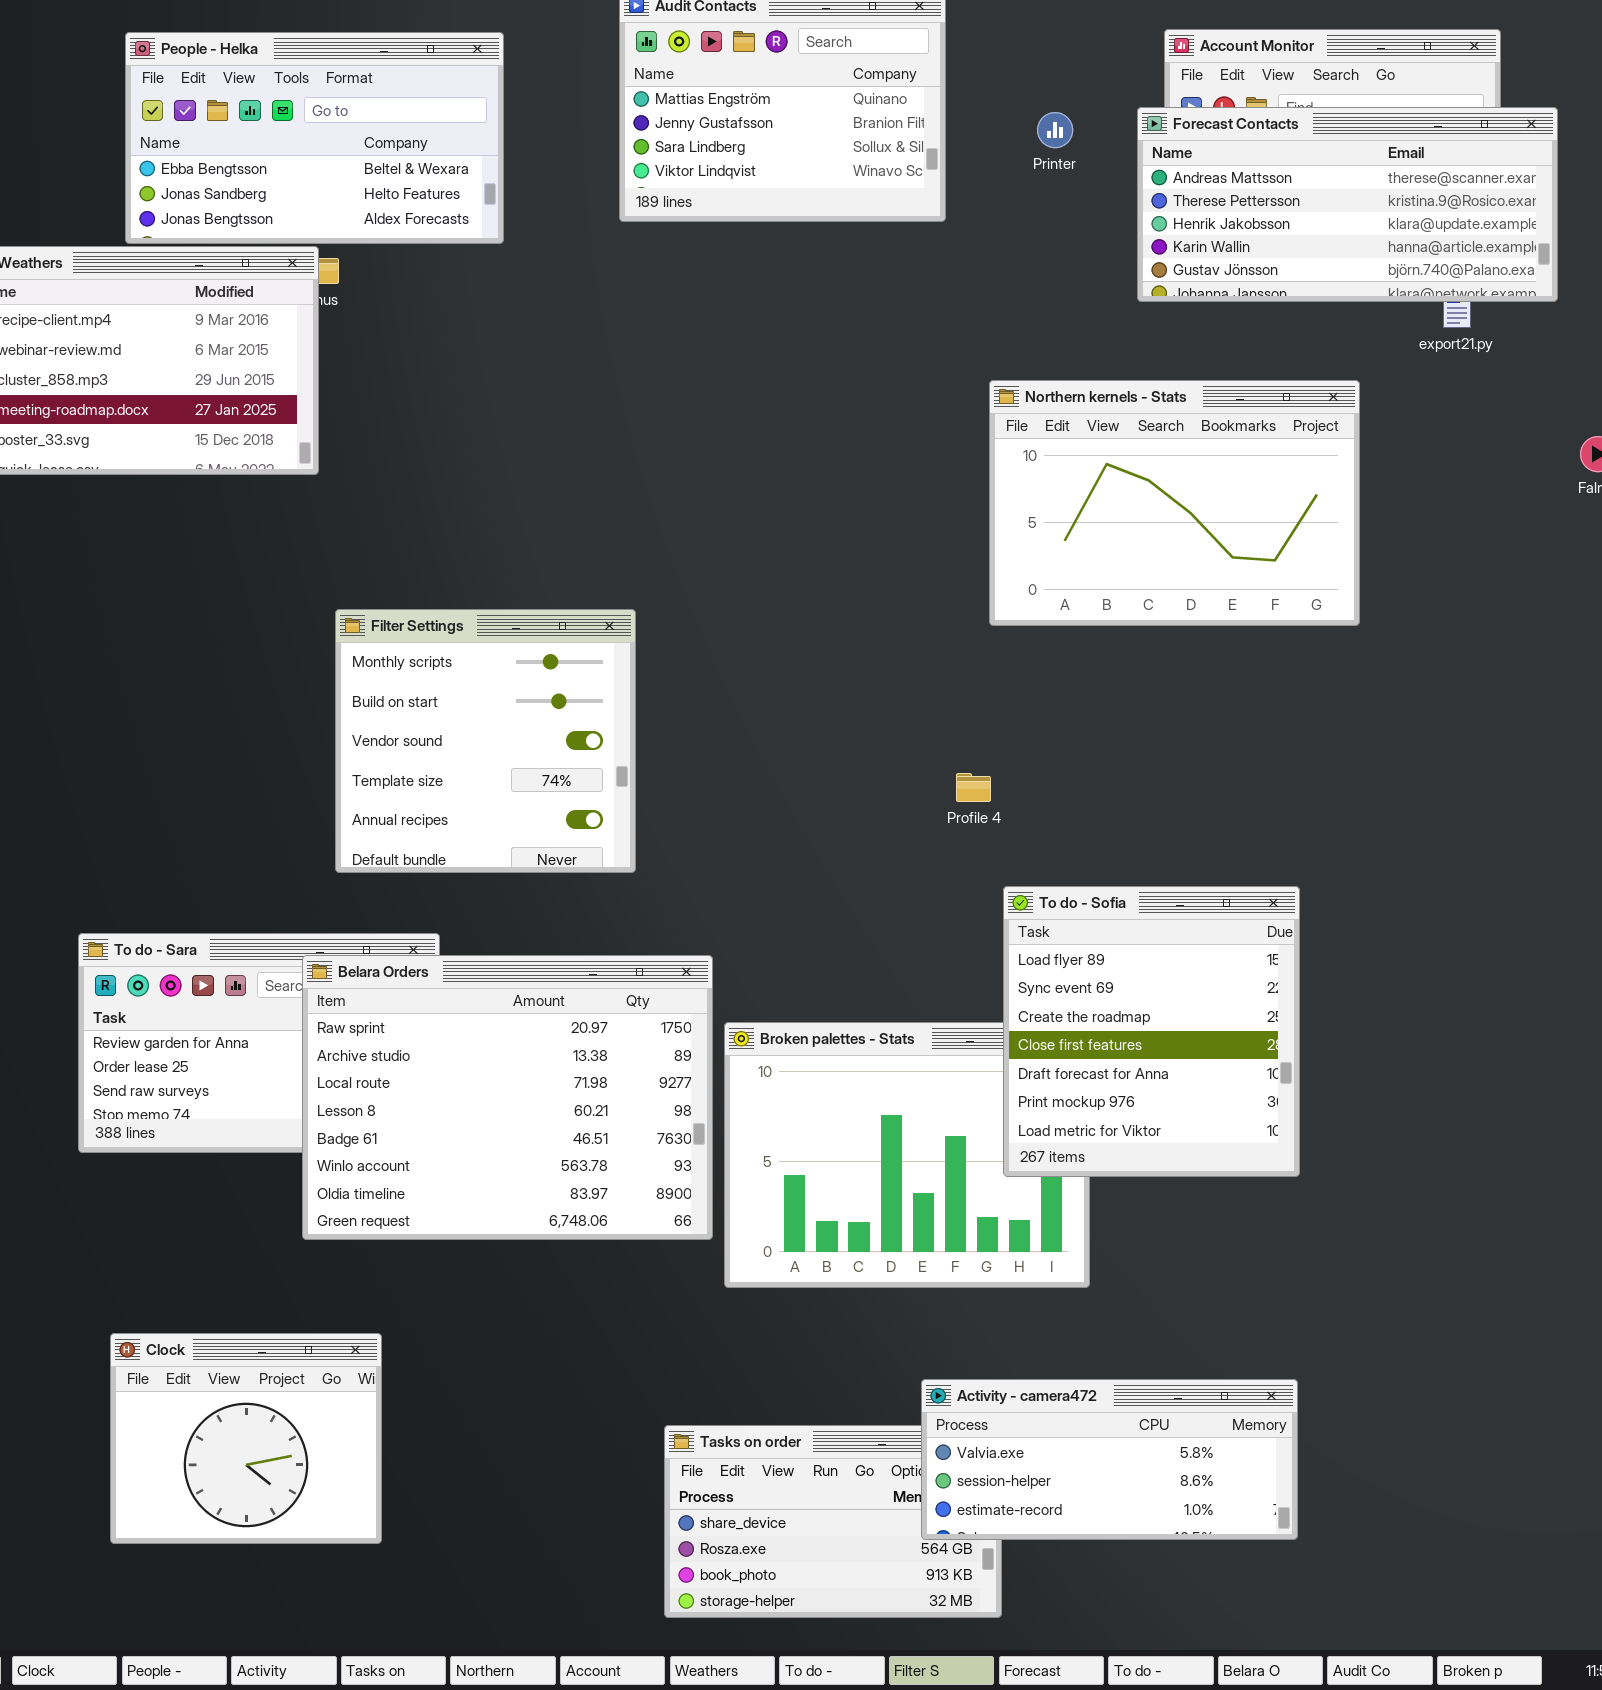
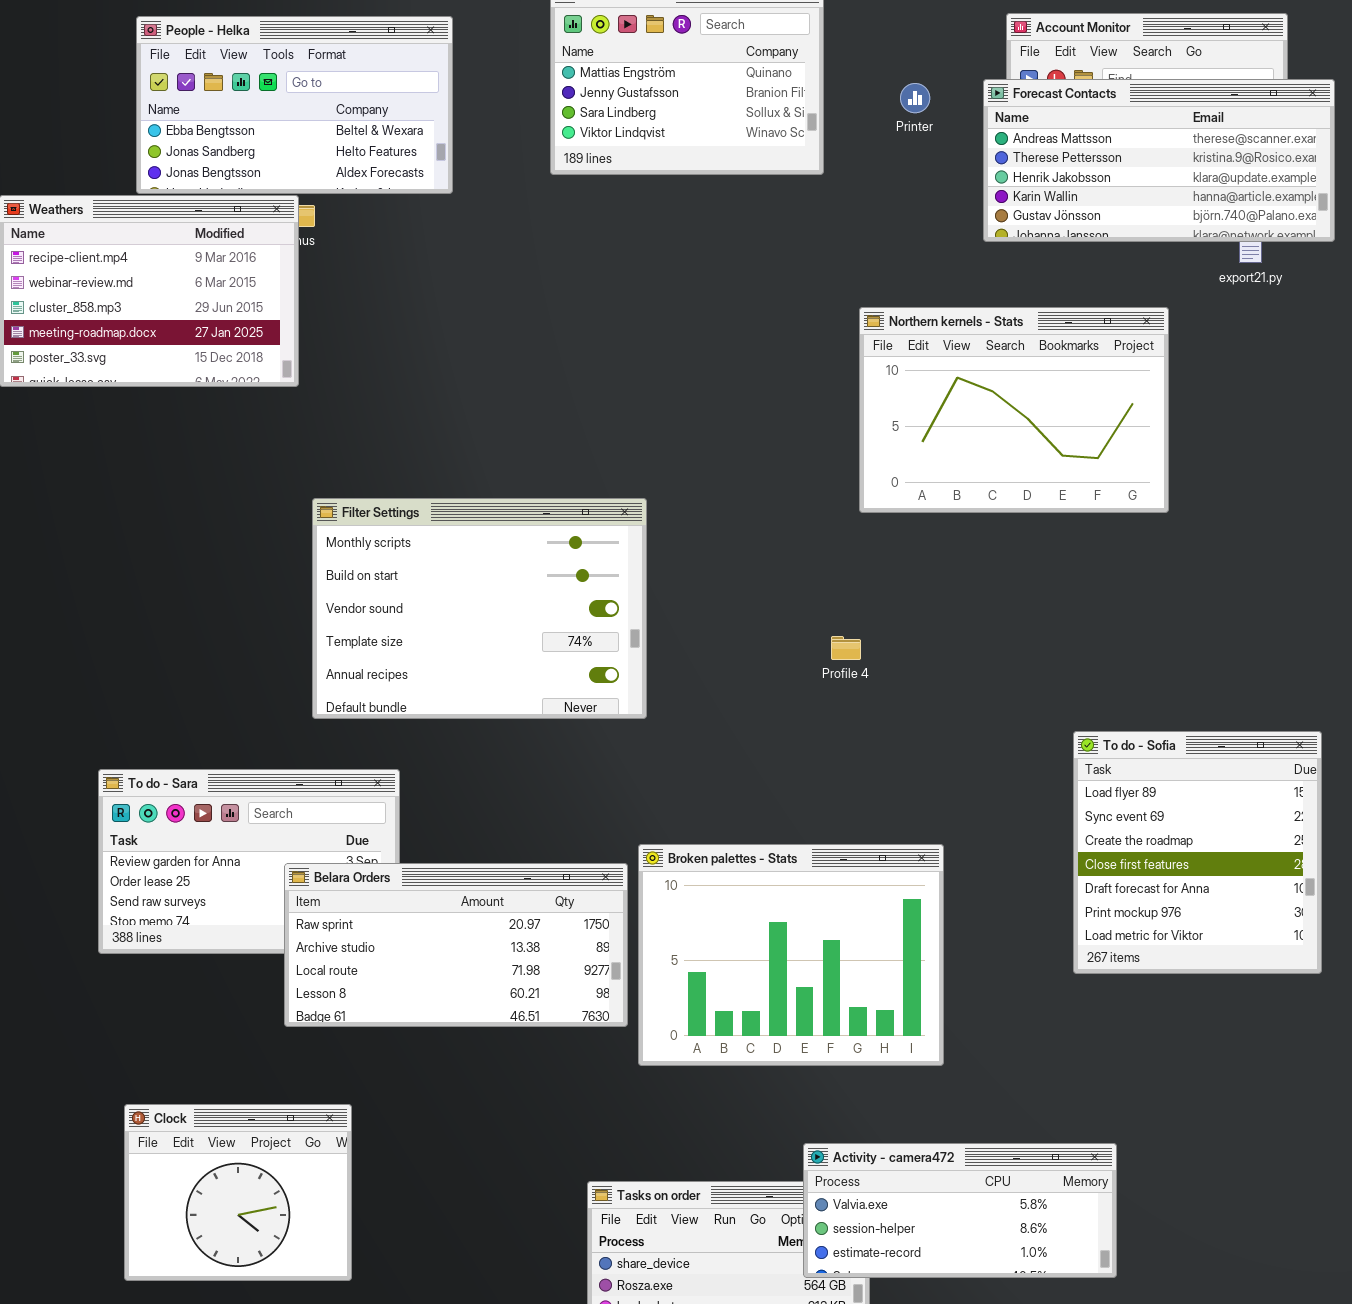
Filter Settings: [335,609,636,873] -> [312,498,647,719], resized
To do - Sofia: [1003,886,1300,1177] -> [1073,731,1322,974], moved
Belara Orders: [302,955,713,1240] -> [284,863,628,1027], resized

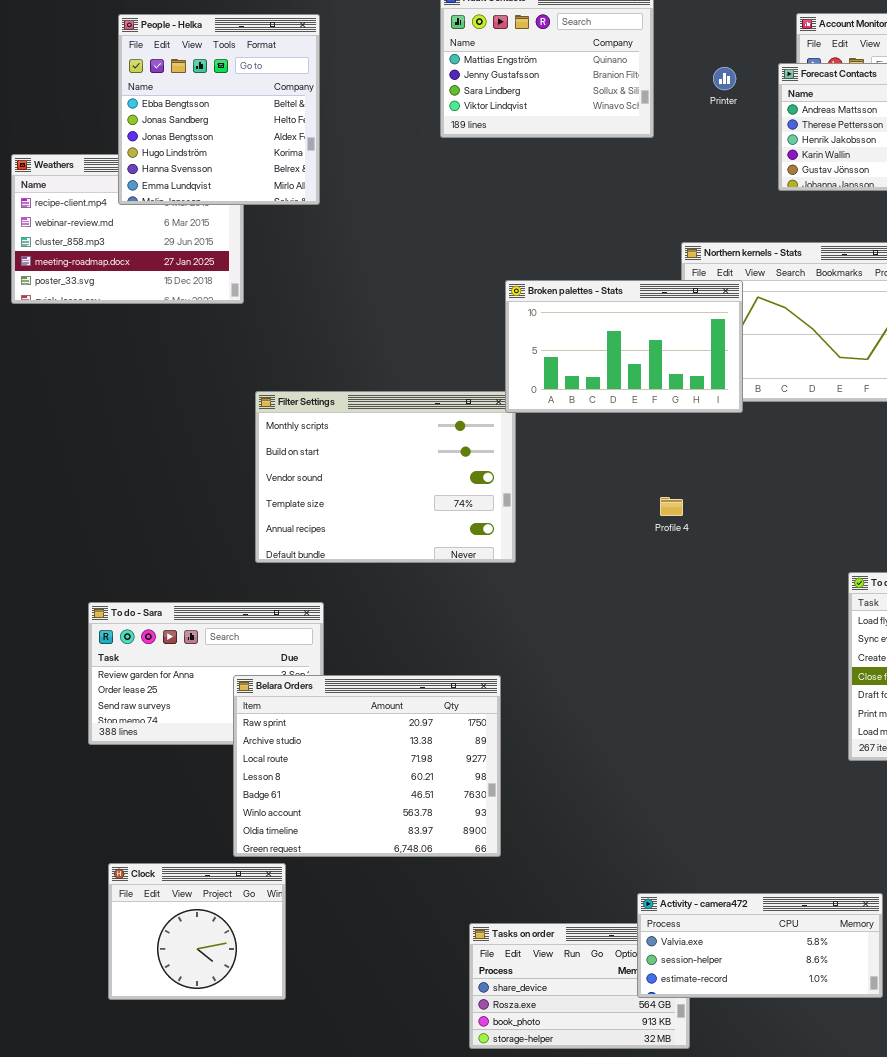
People - Helka: [136,16,453,194] -> [118,14,320,205], resized
Broken palettes - Stats: [638,844,944,1066] -> [505,280,743,413], moved, resized
Belara Orders: [284,863,628,1027] -> [233,675,501,857], resized

